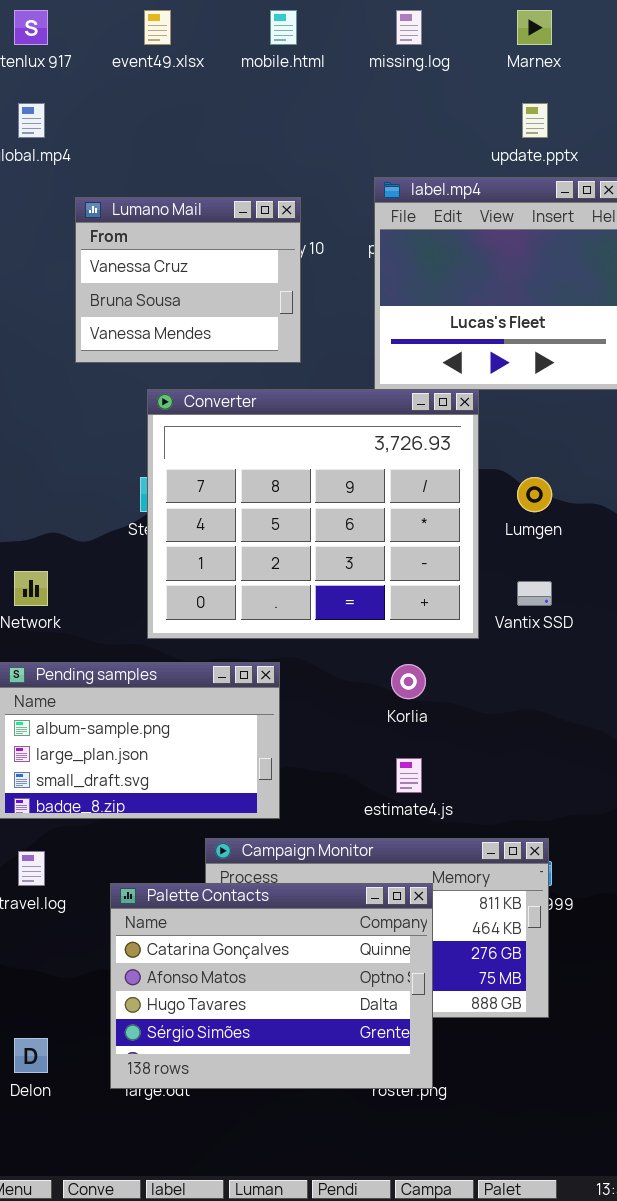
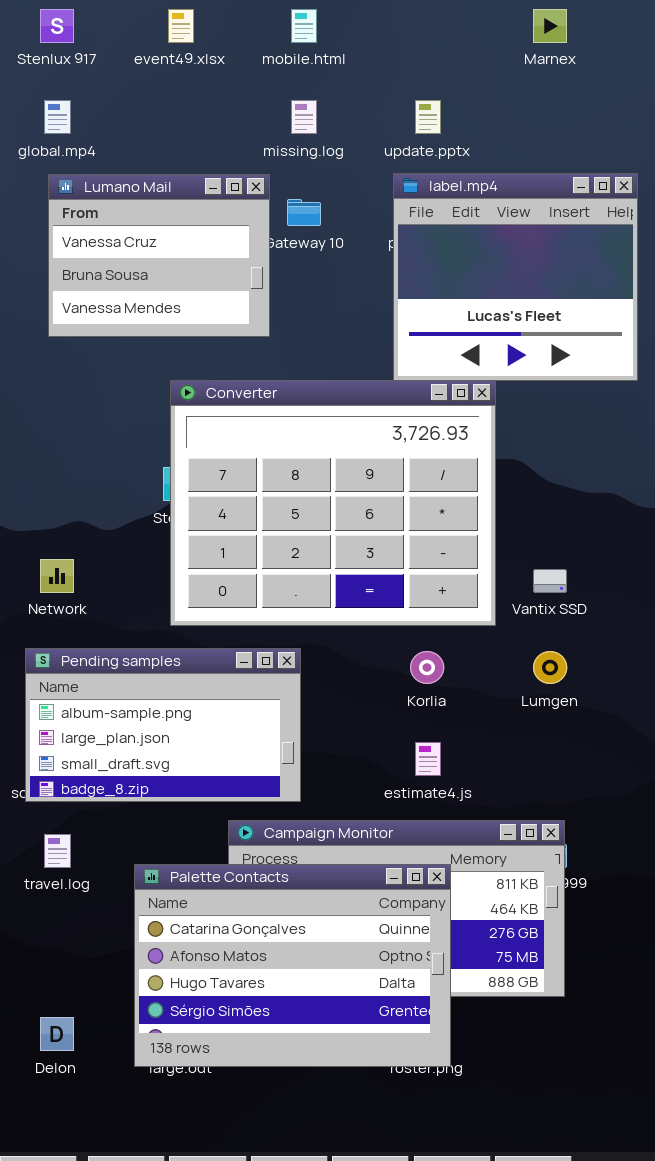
missing.log: [396,10,422,45] -> [291,100,317,134], moved
update.pptx: [522,103,548,138] -> [415,100,441,134], moved
Lumano Mail: [75,197,301,363] -> [48,174,270,337], moved
Lumgen: [517,477,552,512] -> [533,651,567,684], moved

